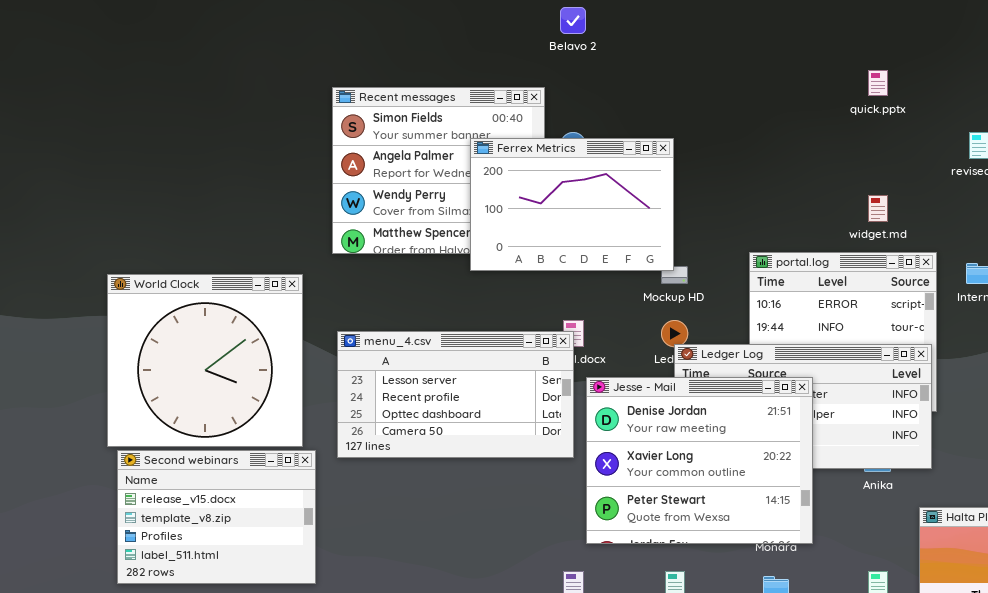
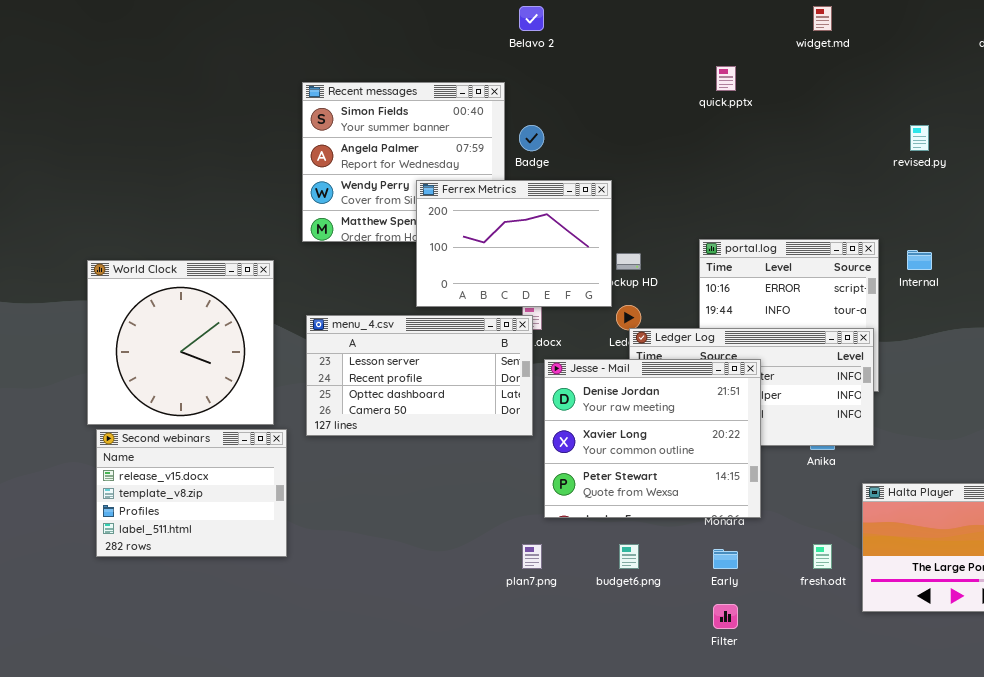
quick.pptx: [868,70,888,96] -> [716,66,736,91], moved
Ferrex Metrics: [470,138,674,271] -> [416,180,612,307], moved
widget.md: [868,195,888,222] -> [813,6,832,31], moved

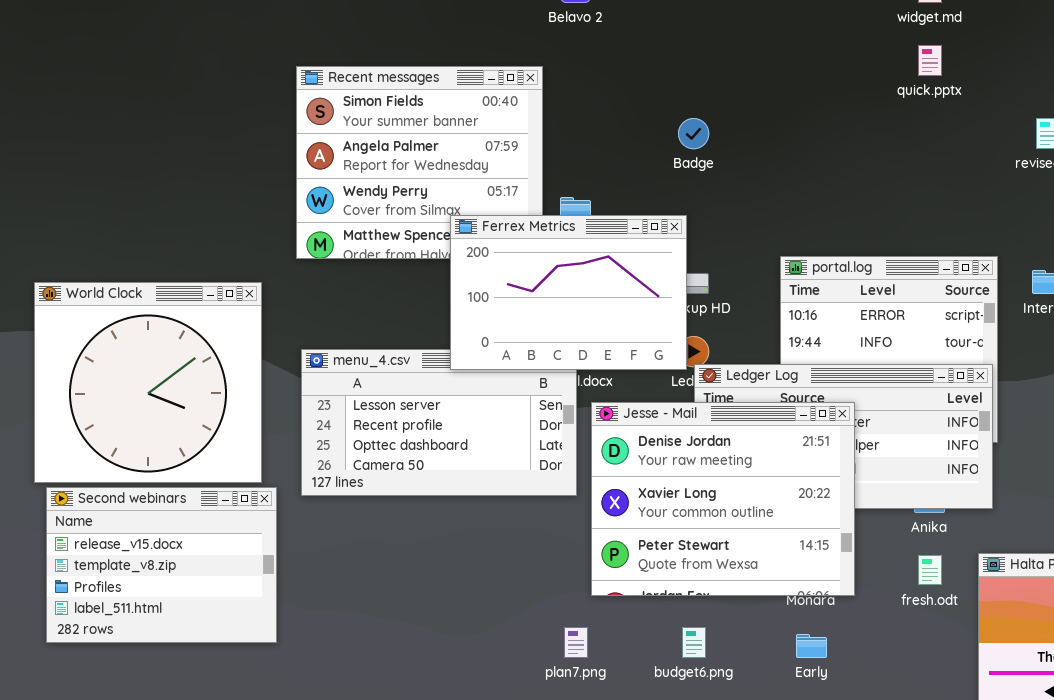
quick.pptx: [716,66,736,91] -> [918,45,942,76], moved
Badge: [519,125,544,151] -> [678,118,709,149], moved
Ferrex Metrics: [416,180,612,307] -> [450,215,687,370], moved
fresh.odt: [813,544,832,569] -> [918,555,942,585], moved

